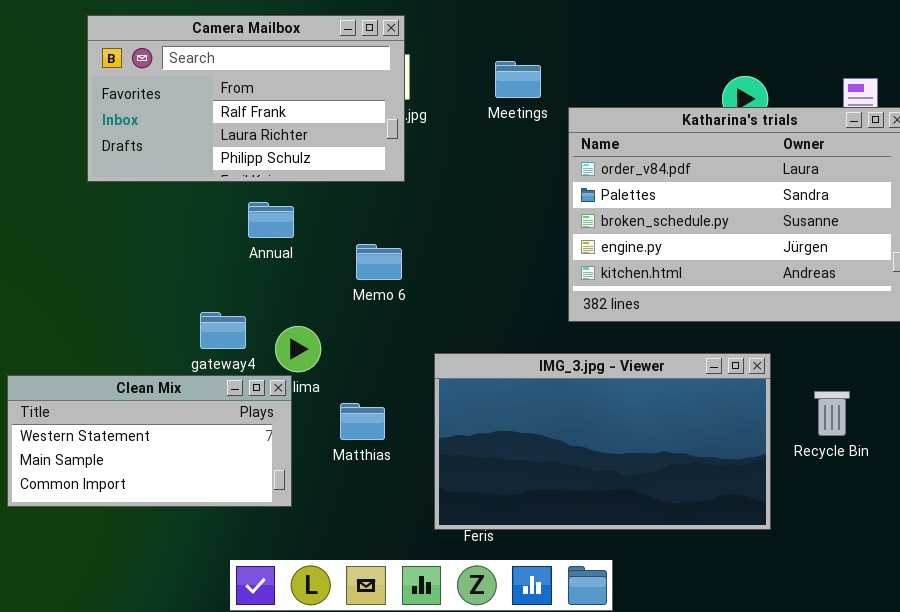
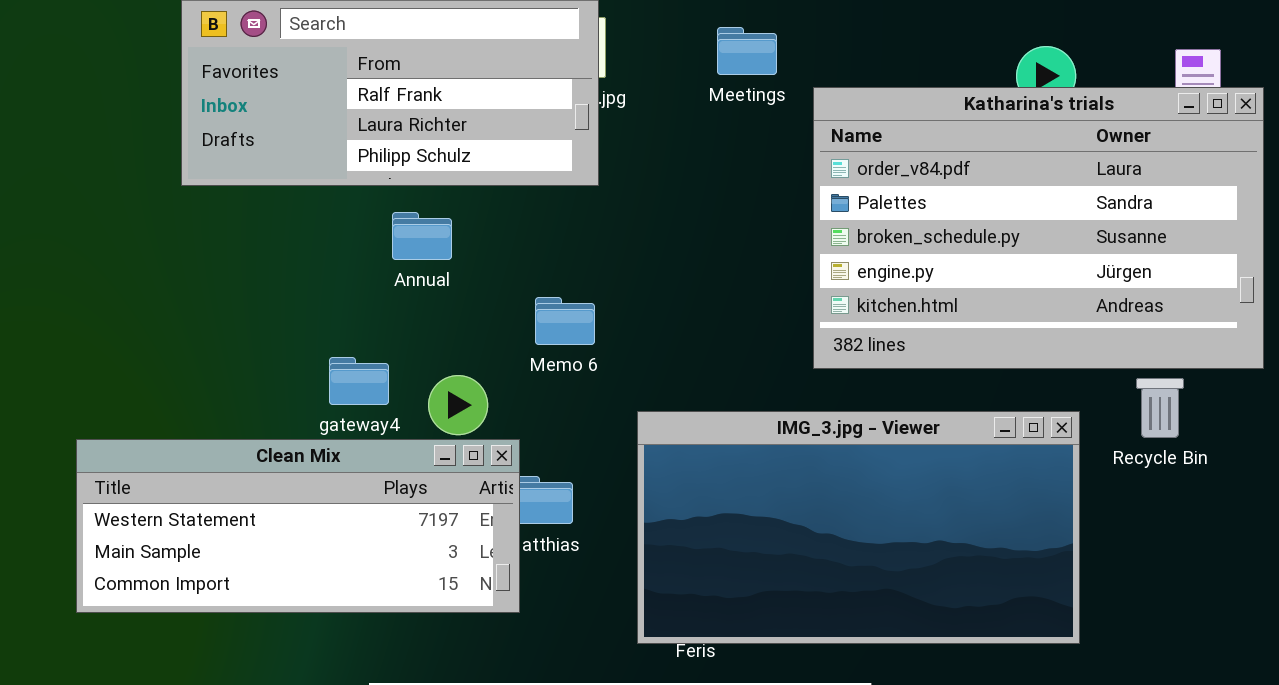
Memo 6: [356,244,402,280] -> [535,297,595,345], moved
Clean Mix: [7,375,292,507] -> [76,439,520,613], resized
Recycle Bin: [814,391,850,436] -> [1136,378,1184,438], moved

